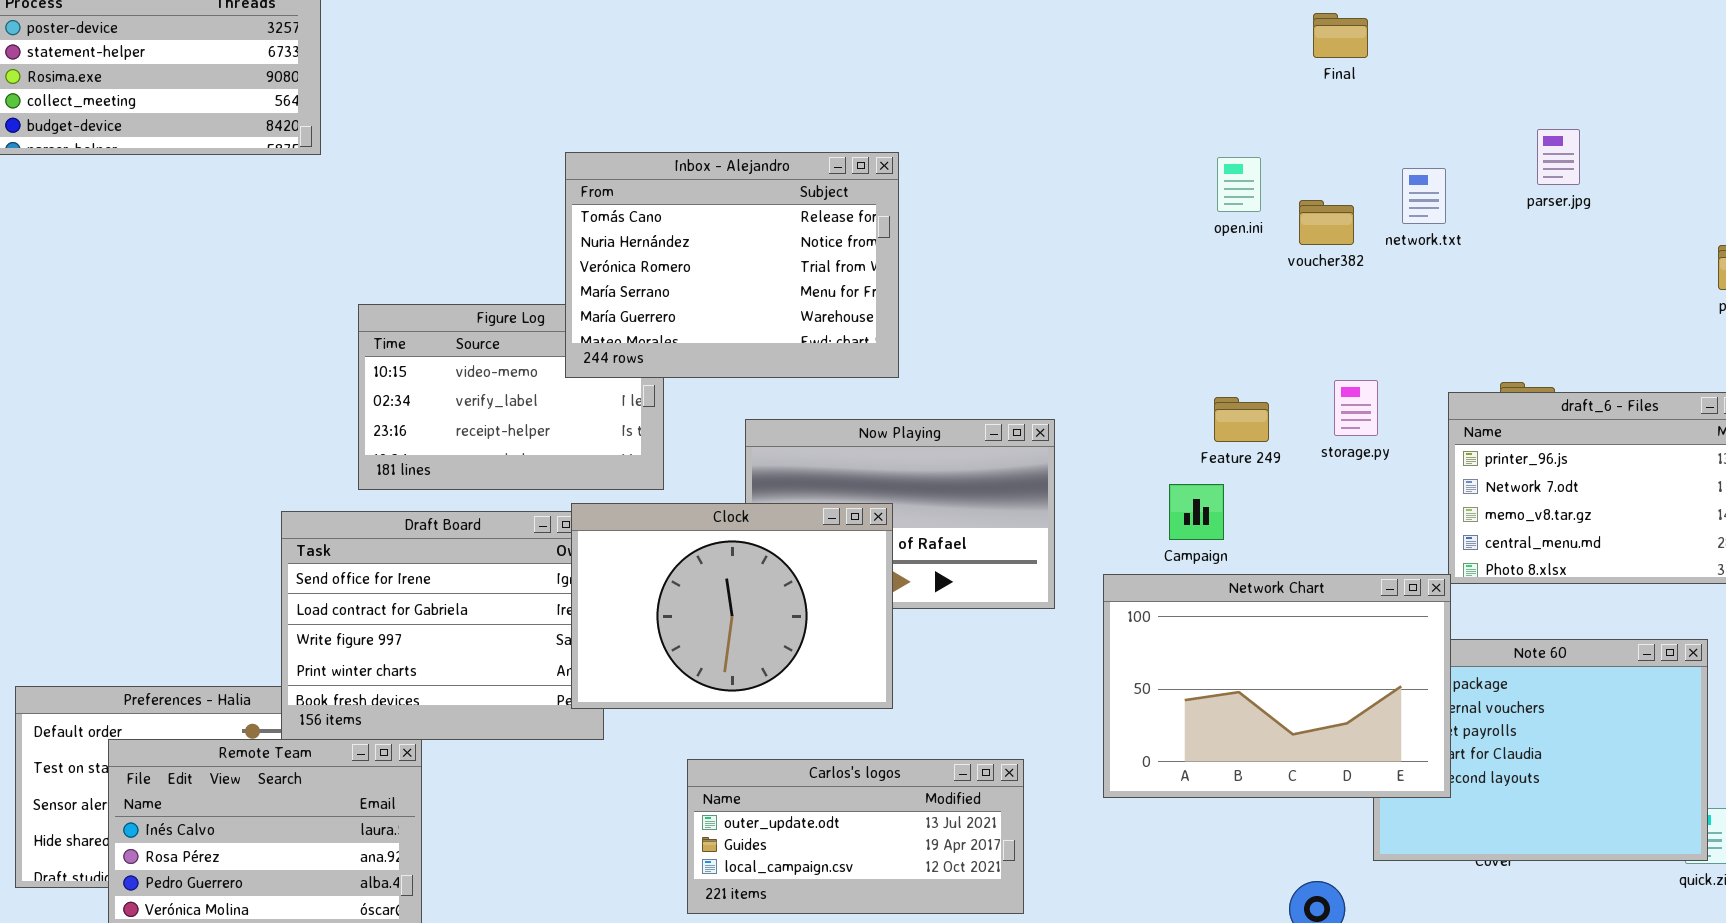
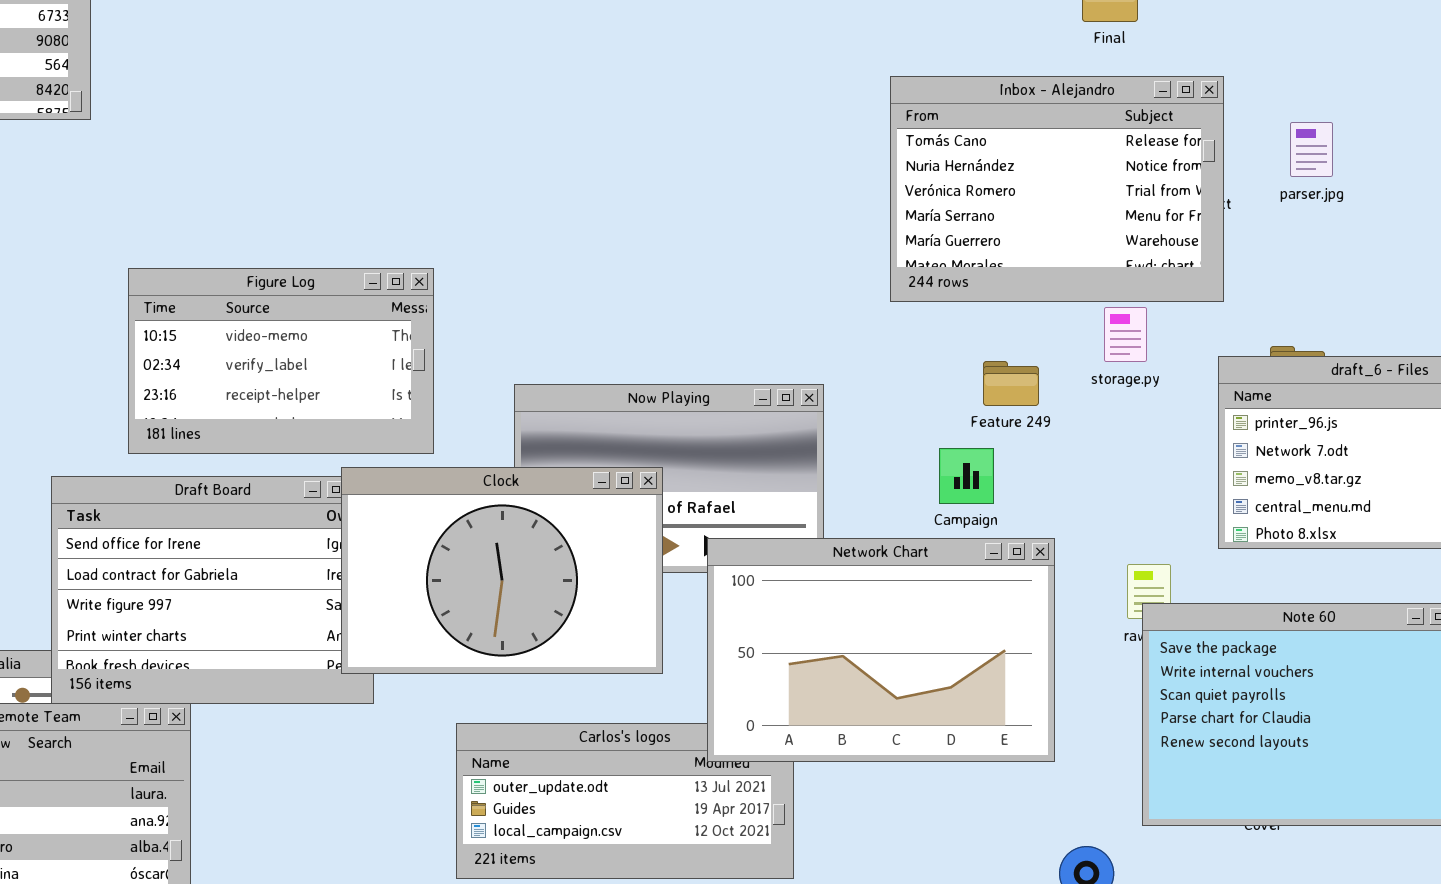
parser.jpg: [1537,129,1580,185] -> [1290,122,1333,177], moved
Inbox - Alejandro: [565,152,899,378] -> [890,76,1224,302], moved
storage.py: [1334,380,1378,436] -> [1104,307,1147,362], moved
Network Chart: [1103,574,1451,798] -> [707,538,1055,762], moved

